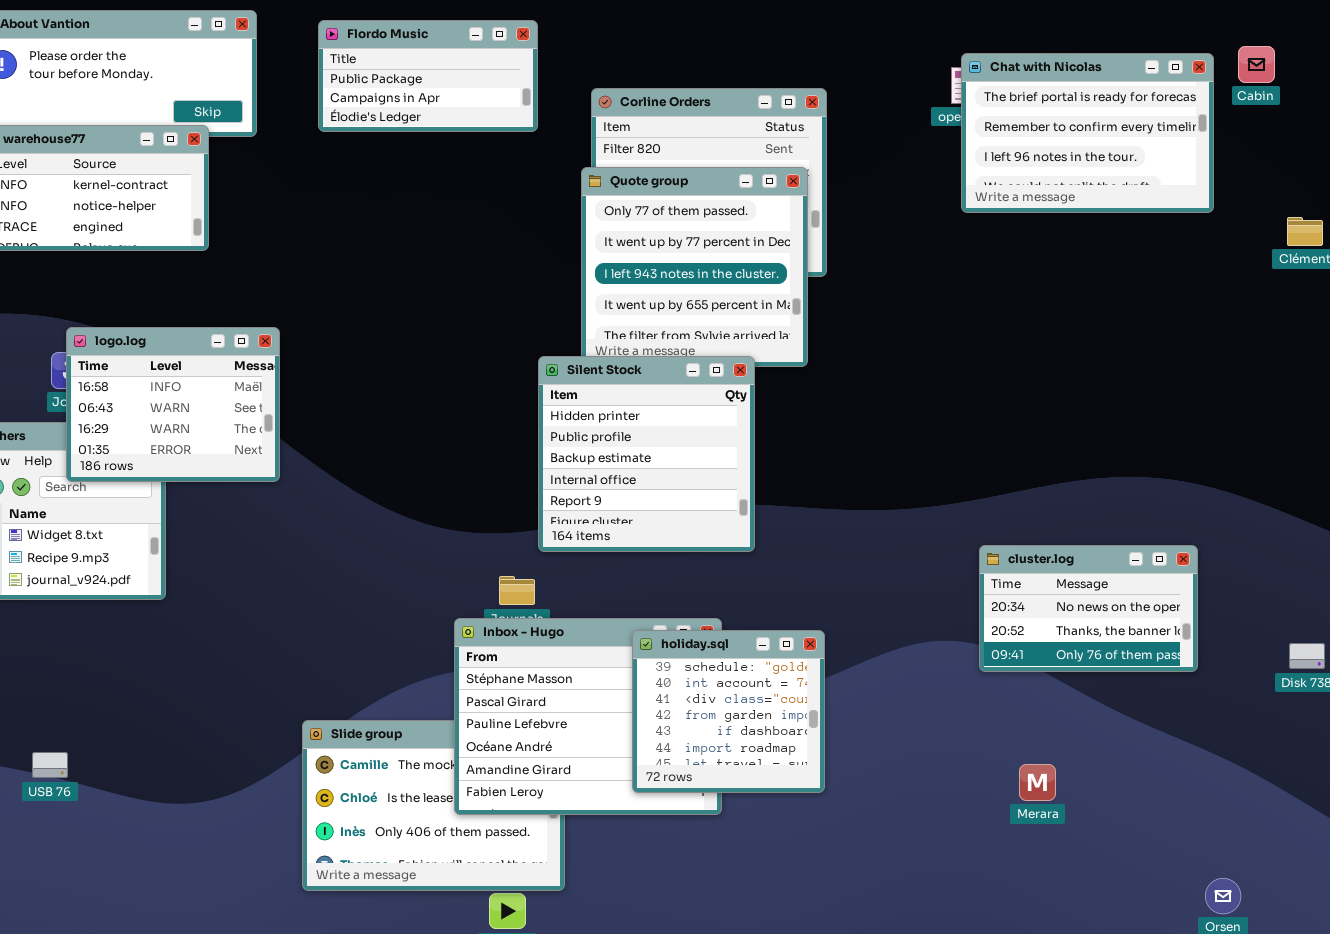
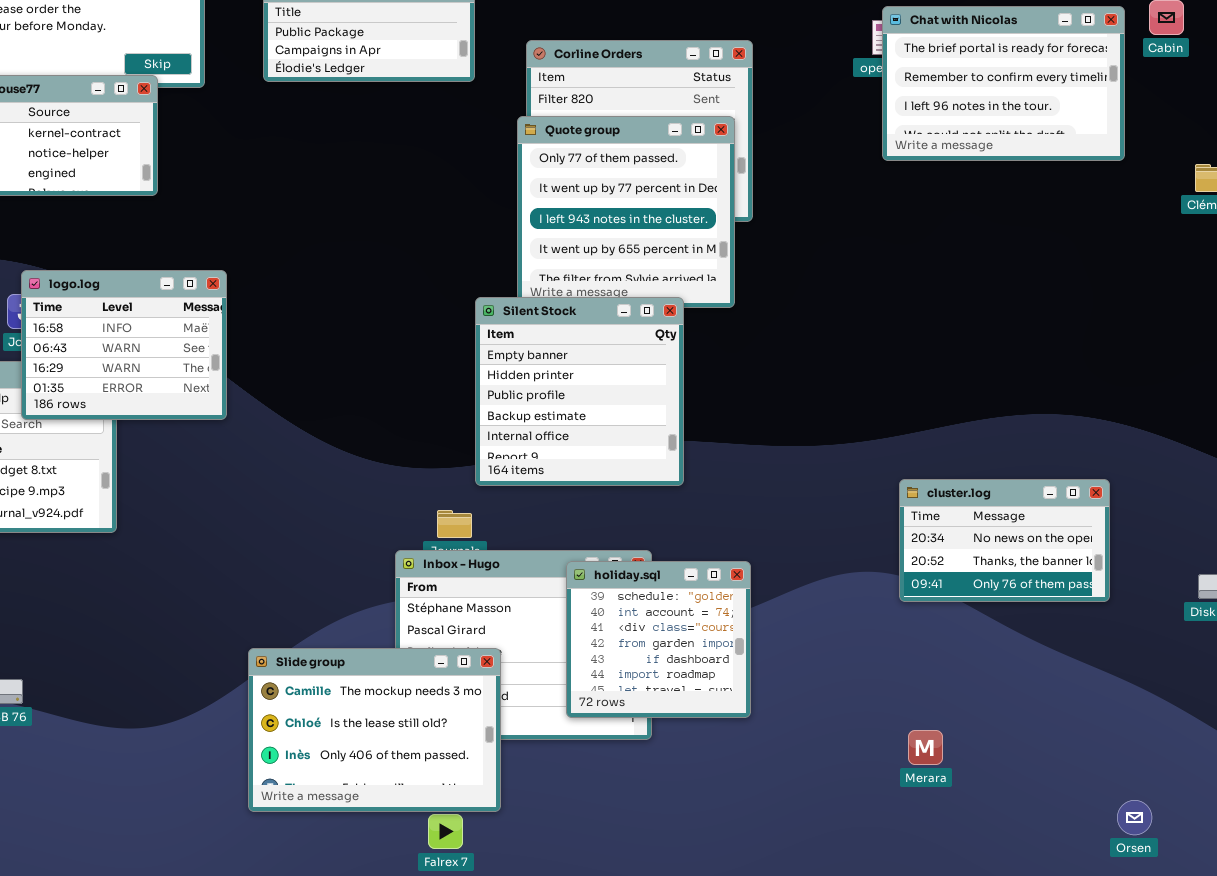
Silent Stock: [538,356,755,552] -> [475,297,684,486], scrolled up 1 row
Slide group: [302,720,565,891] -> [248,648,501,812], raised
Merara: [1019,764,1056,801] -> [908,730,943,765], moved

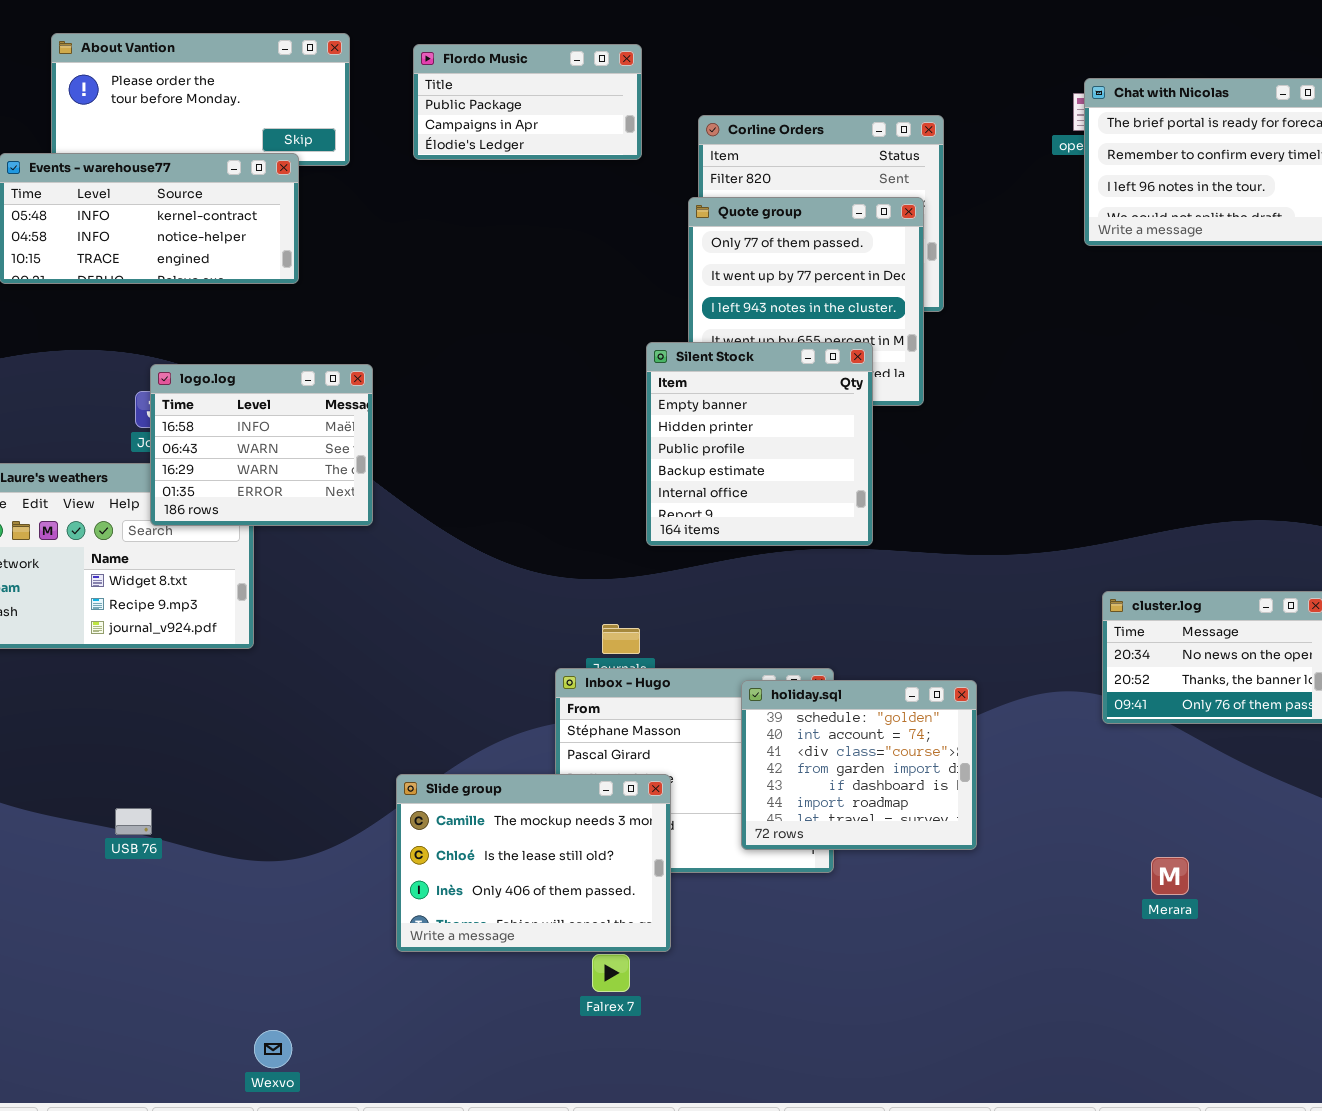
Silent Stock: [475,297,684,486] -> [646,342,873,546], moved
holiday.sql: [566,561,751,718] -> [741,680,977,850], resized
Merara: [908,730,943,765] -> [1151,857,1189,895], moved

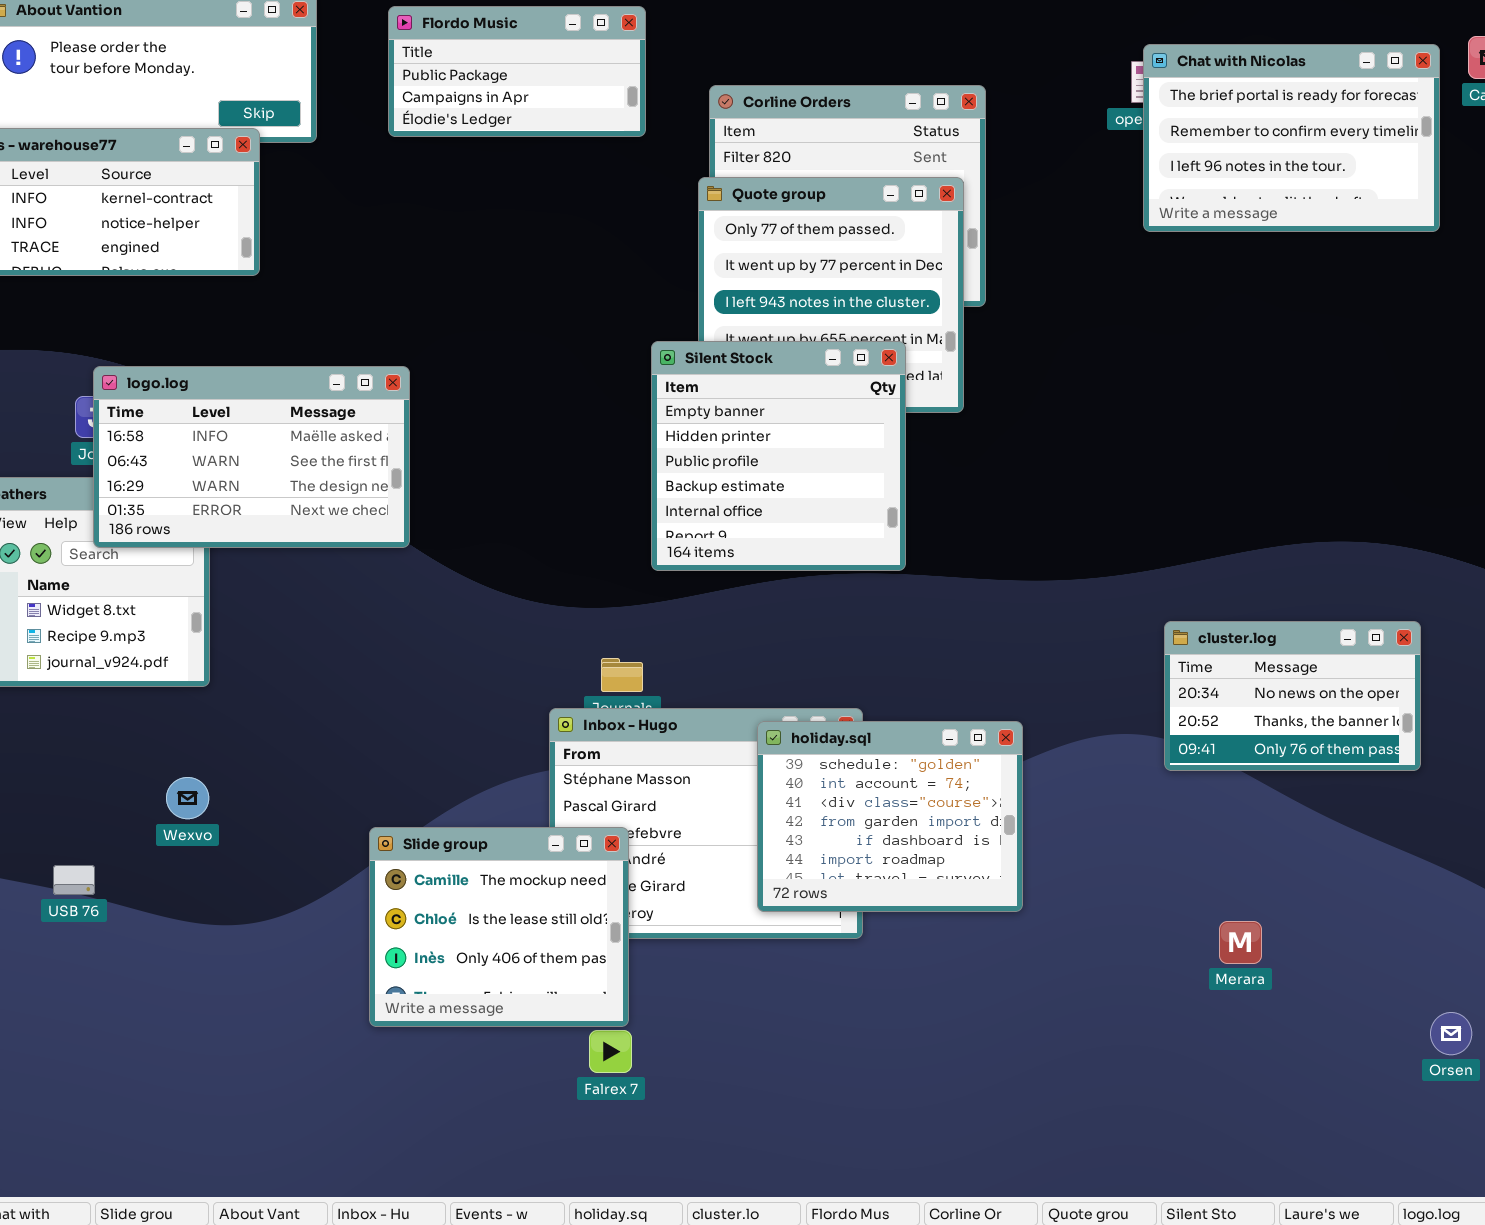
logo.log: [150,364,373,526] -> [93,366,410,548], resized
Slide group: [396,774,671,952] -> [369,827,629,1027], resized
Wexvo: [254,1030,292,1068] -> [166,777,209,819], moved

